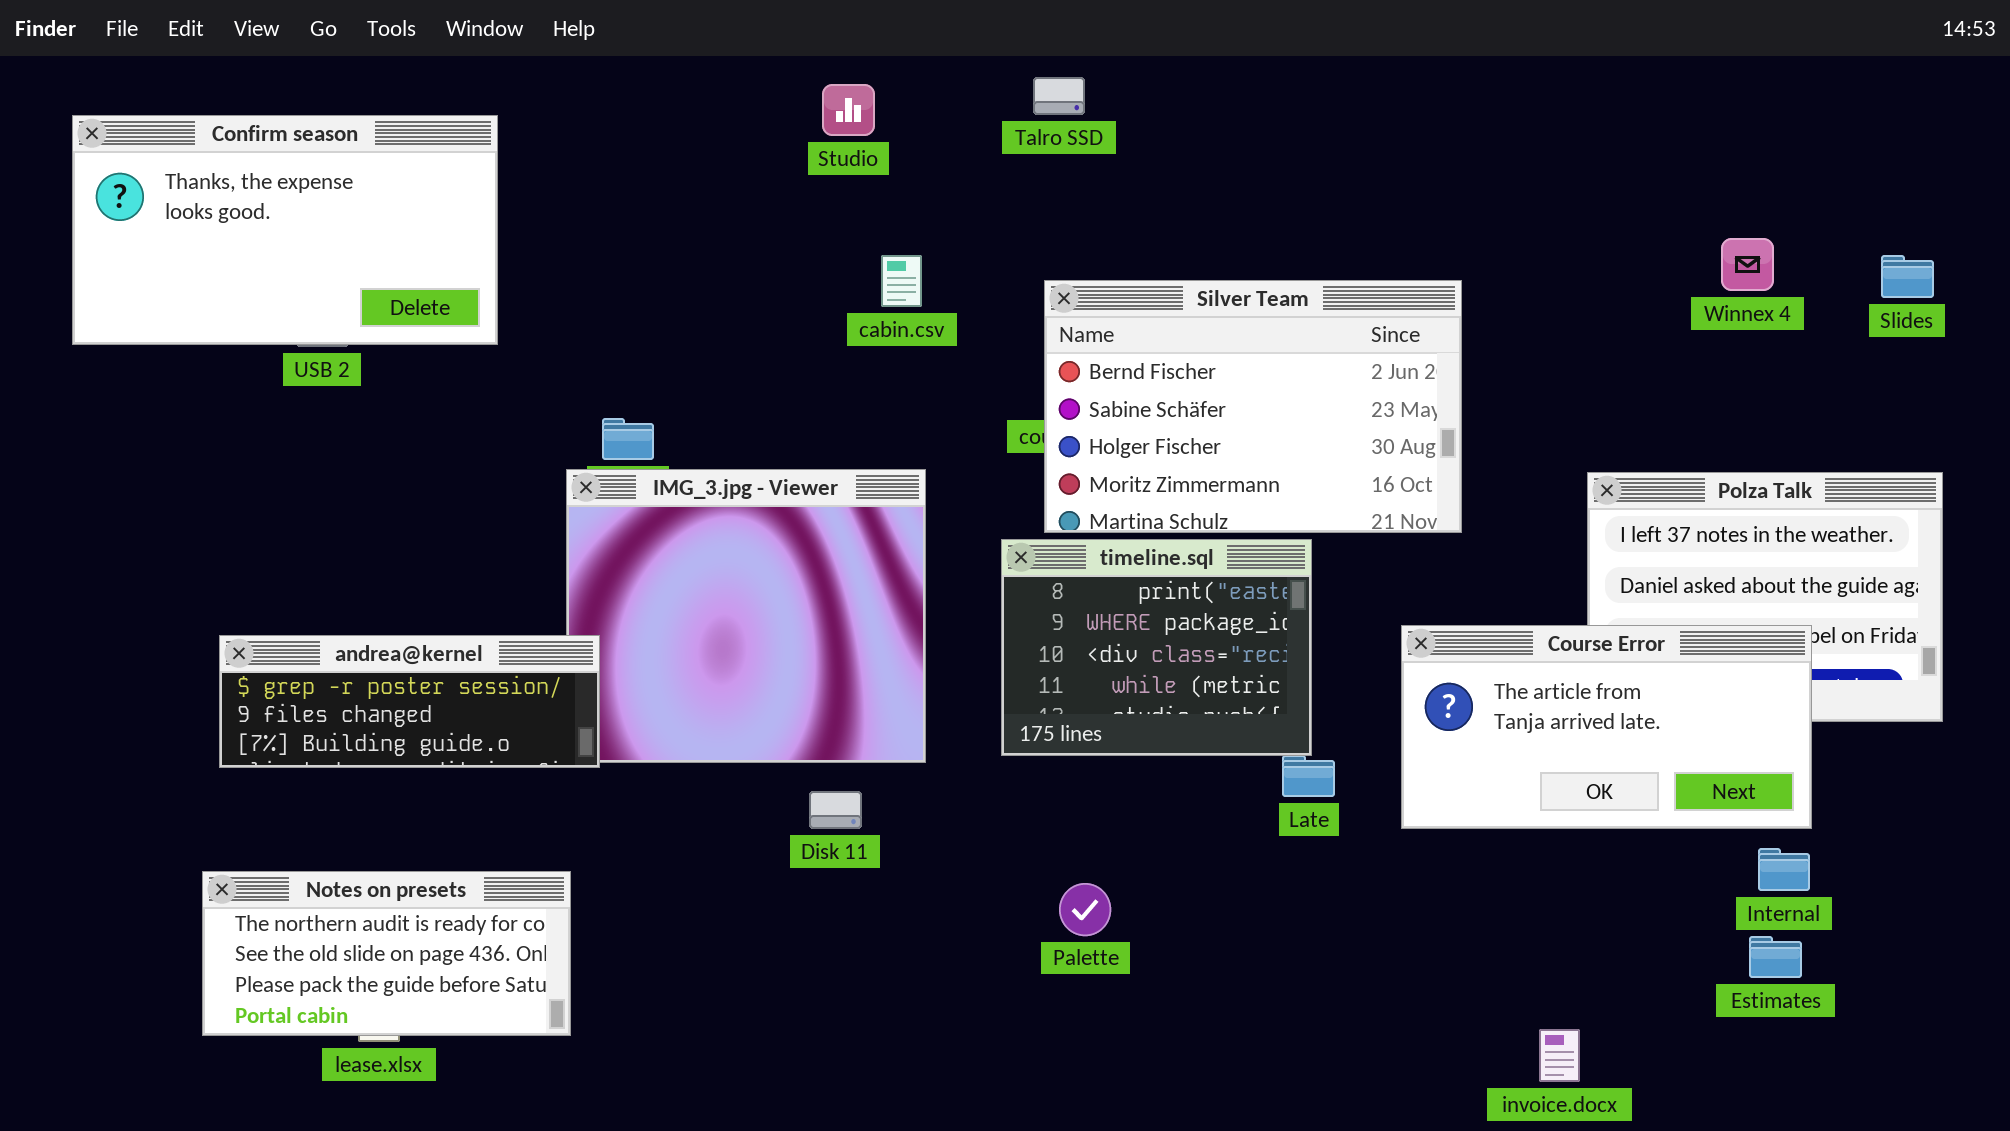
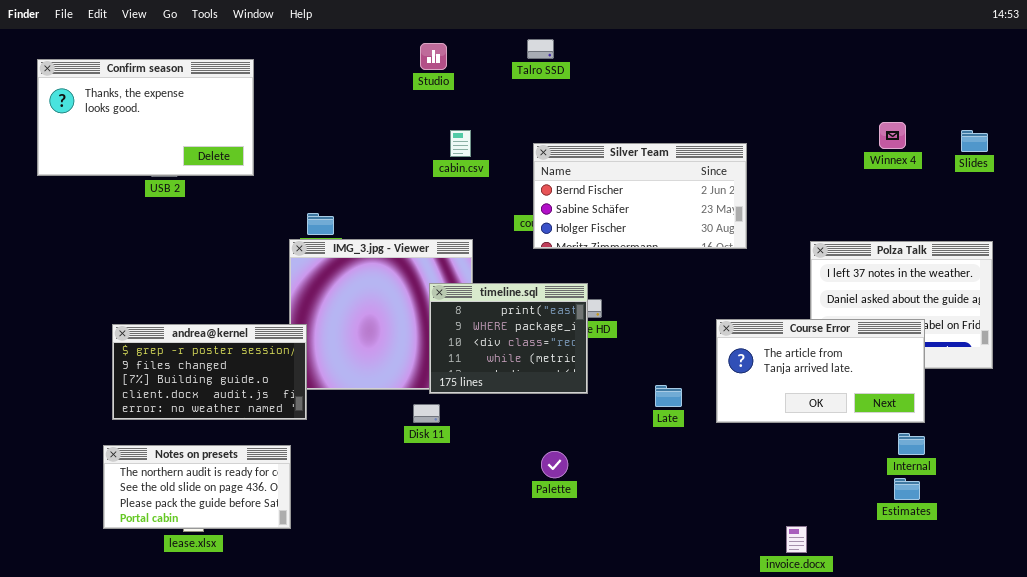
Silver Team: [1044,280,1462,533] -> [533,143,747,249], resized
timeline.sql: [1001,539,1312,756] -> [429,283,588,394], moved
andrea@kernel: [219,635,600,768] -> [112,324,307,420], resized

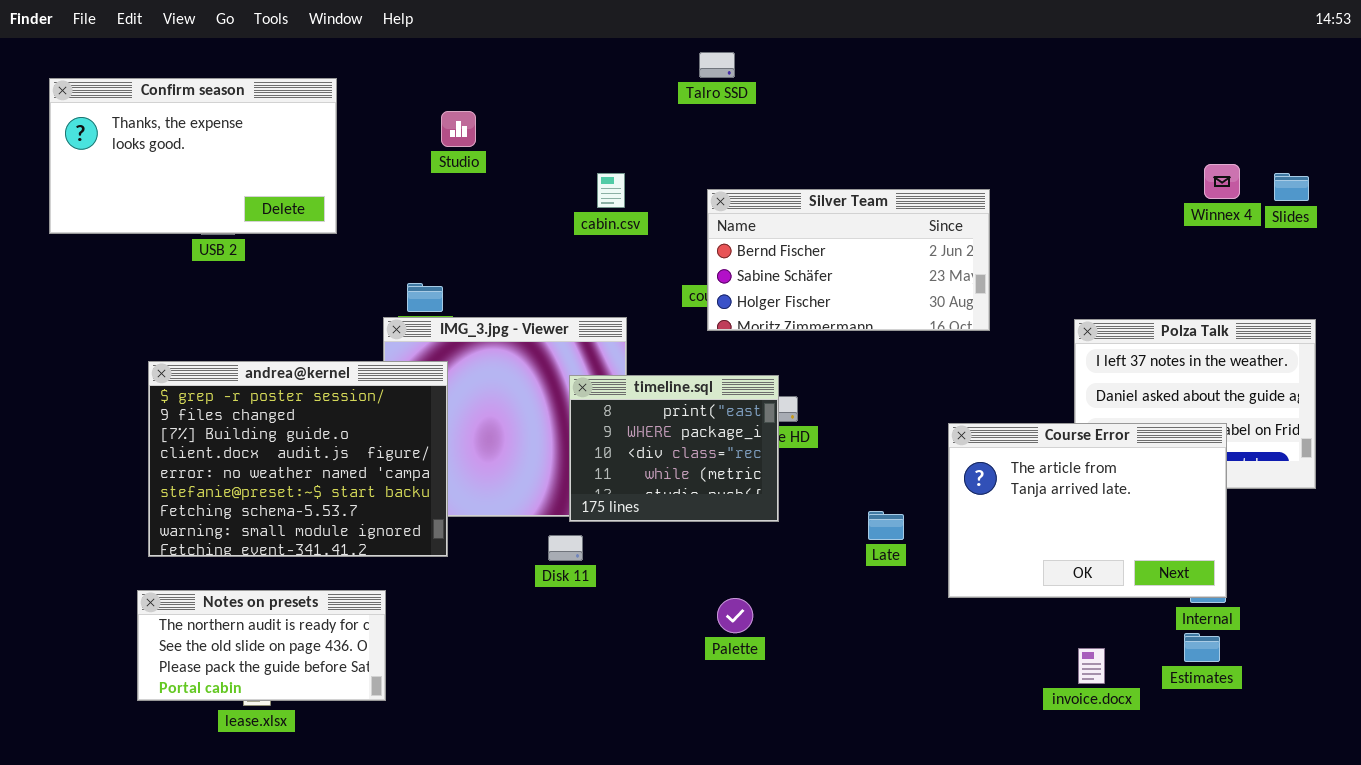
Studio: [420,43,447,70] -> [441,111,476,147], moved
Winnex 4: [879,122,906,149] -> [1204,164,1240,199], moved
Course Error: [716,319,925,423] -> [948,423,1227,598], resized
andrea@kernel: [112,324,307,420] -> [148,361,448,557], resized
invoice.docx: [786,526,807,553] -> [1078,648,1105,684], moved

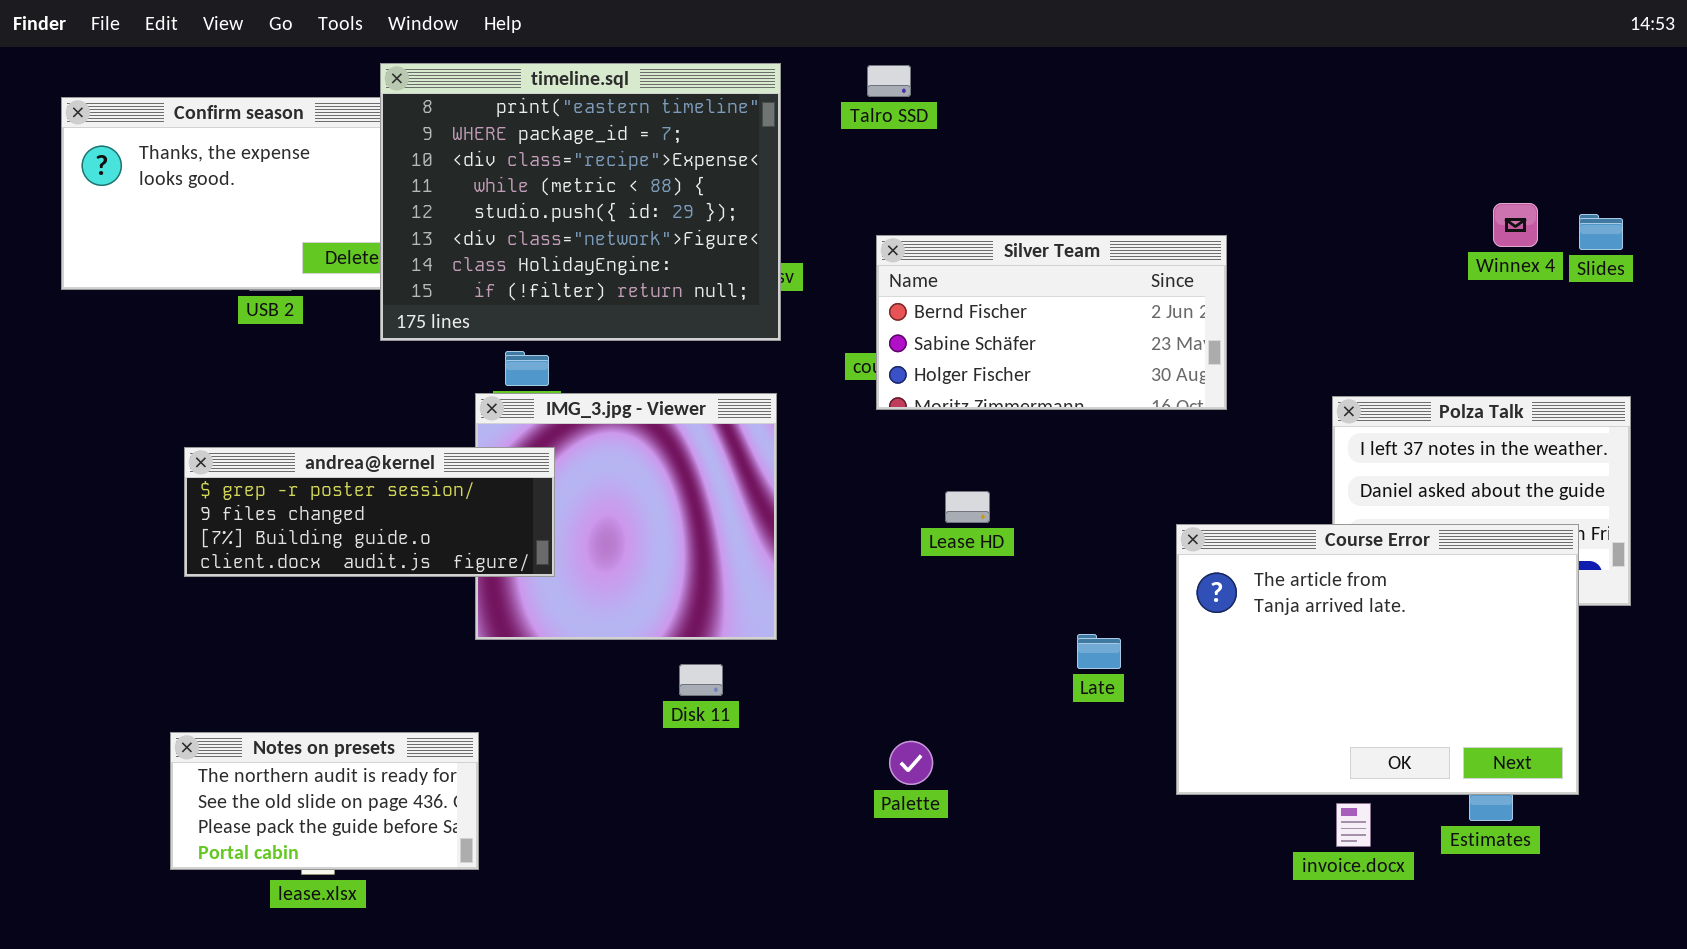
andrea@kernel: [148,361,448,557] -> [184,447,555,577], resized
timeline.sql: [569,375,779,522] -> [380,63,781,341], moved, resized
Course Error: [948,423,1227,598] -> [1176,524,1579,795], resized

